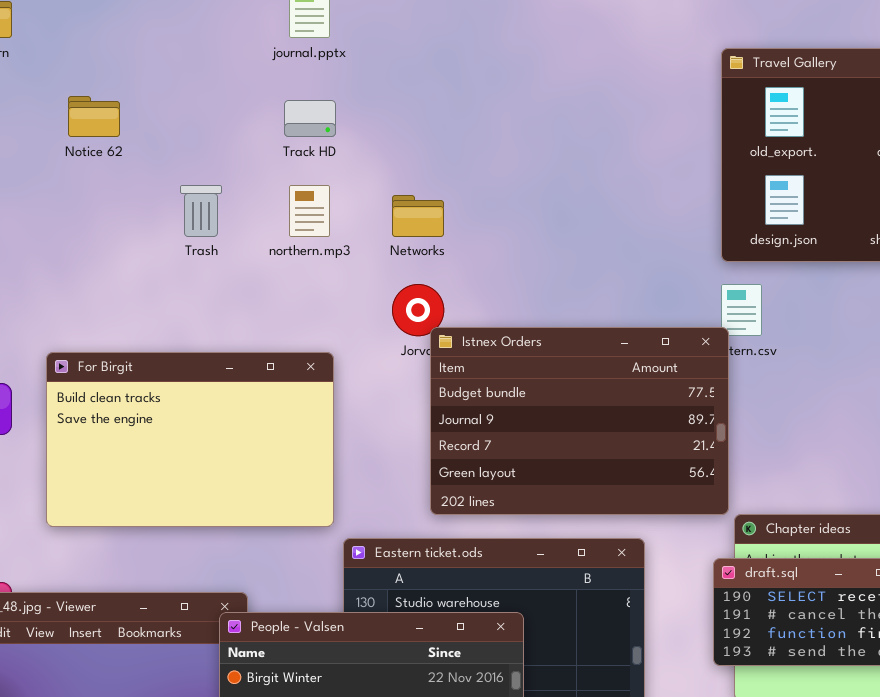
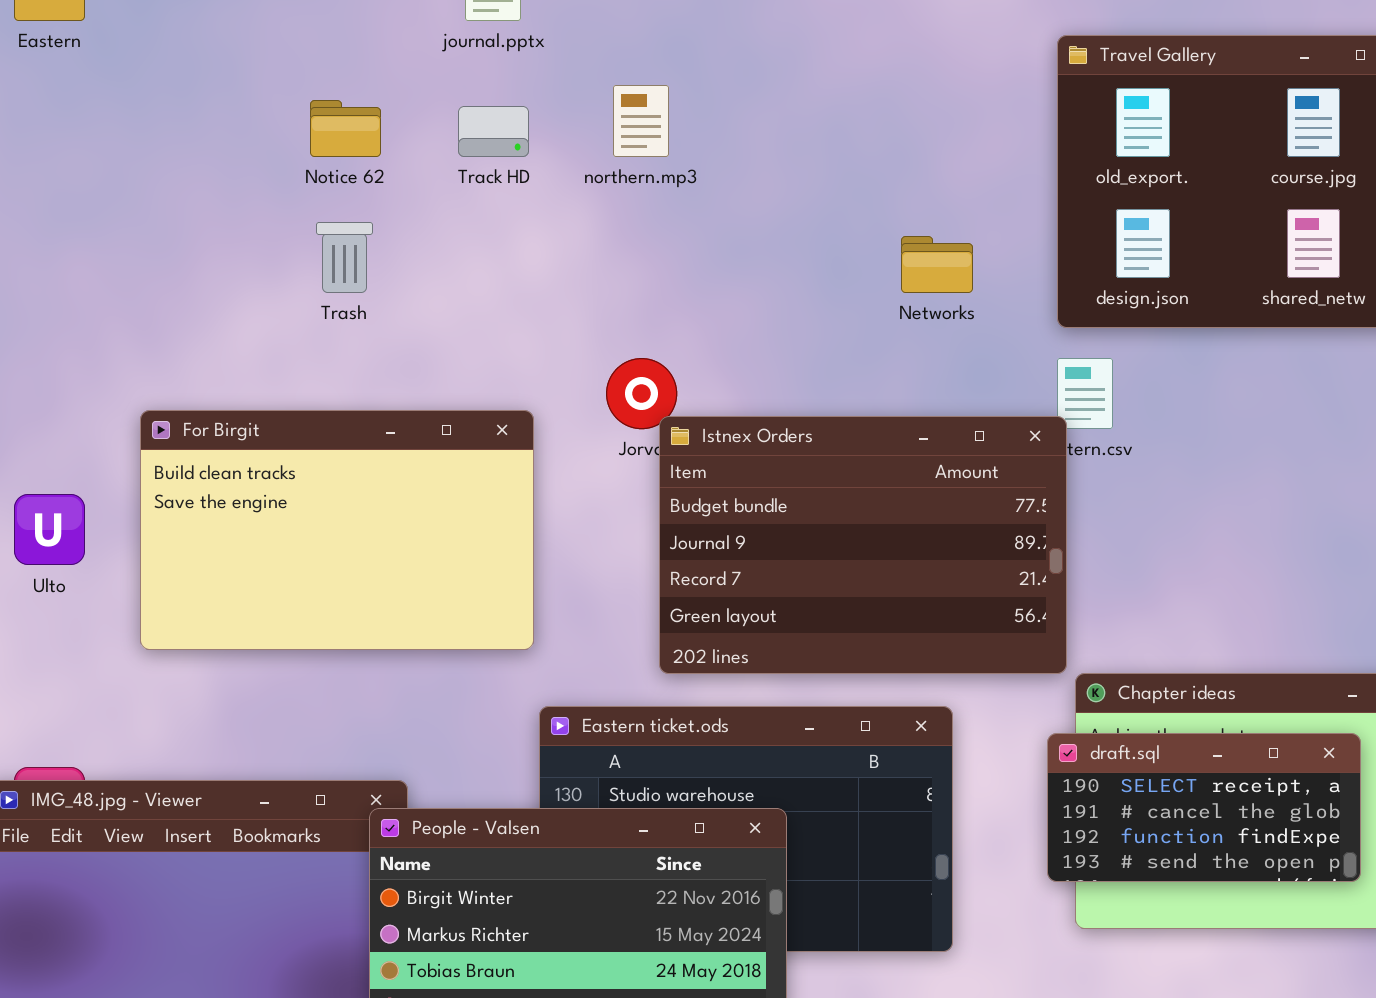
Notice 62: [68,96,120,137] -> [310,100,381,157], moved
northern.mp3: [289,185,330,237] -> [613,85,669,157], moved
Networks: [392,195,444,237] -> [901,236,973,293], moved
For Birgit: [46,352,334,527] -> [140,410,534,650], moved

